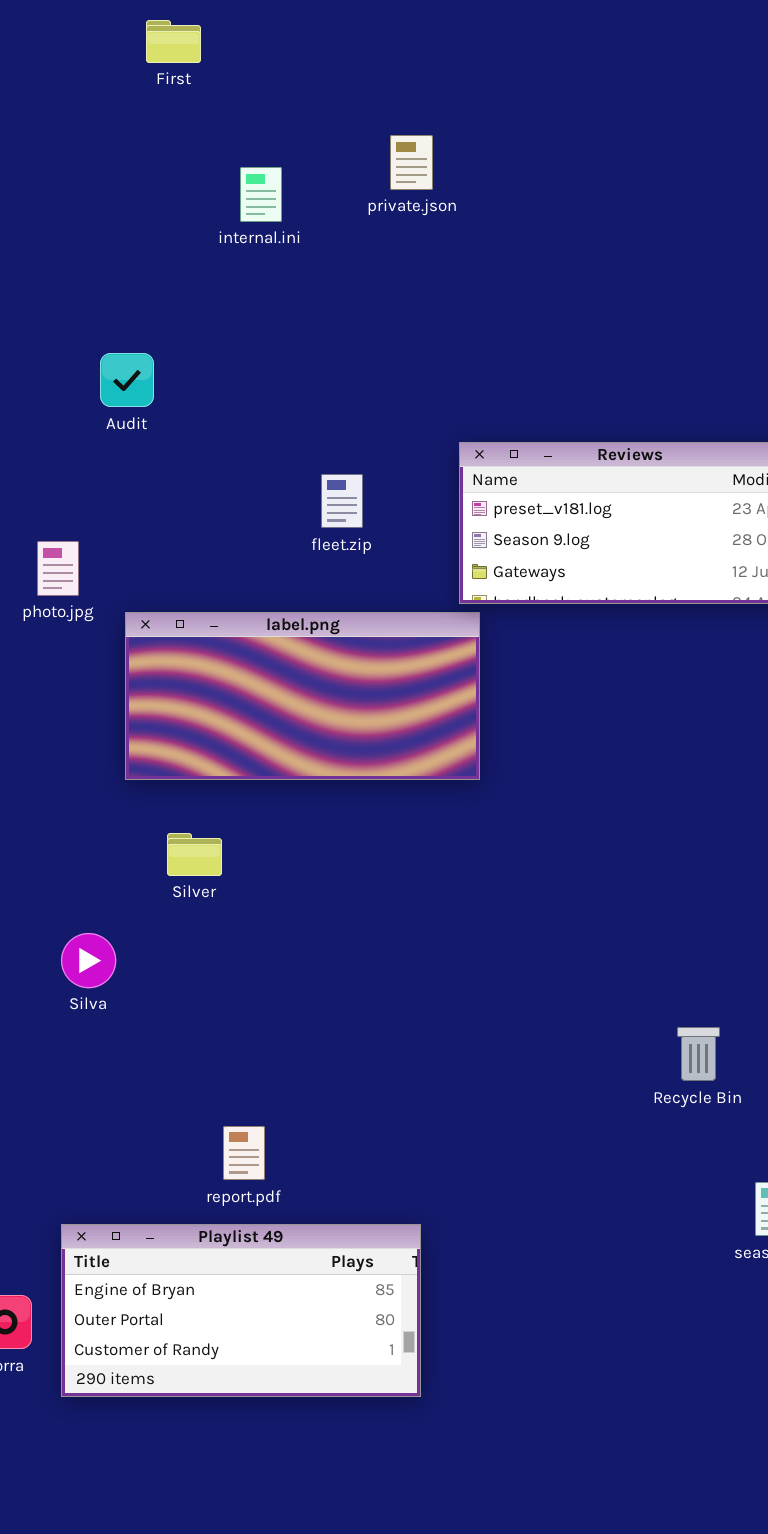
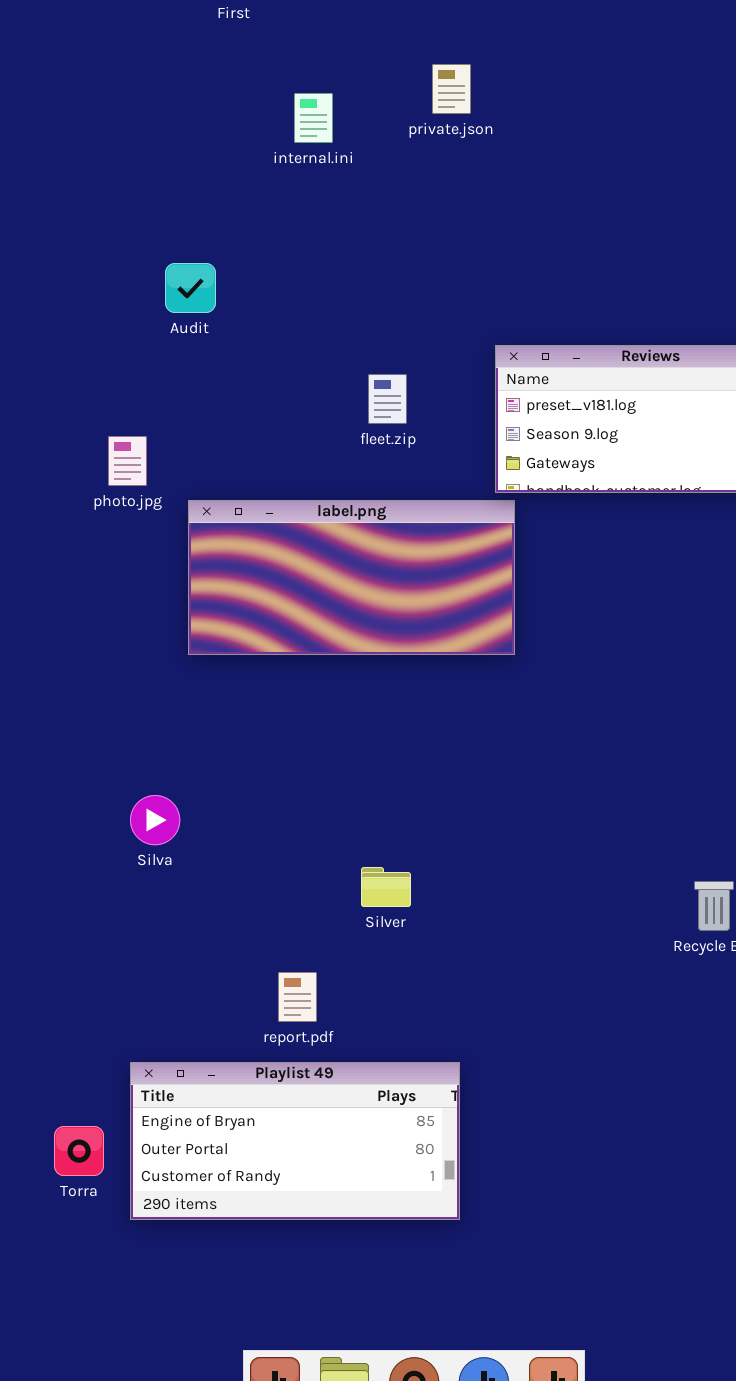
Silver: [167,833,222,876] -> [361,867,411,907], moved

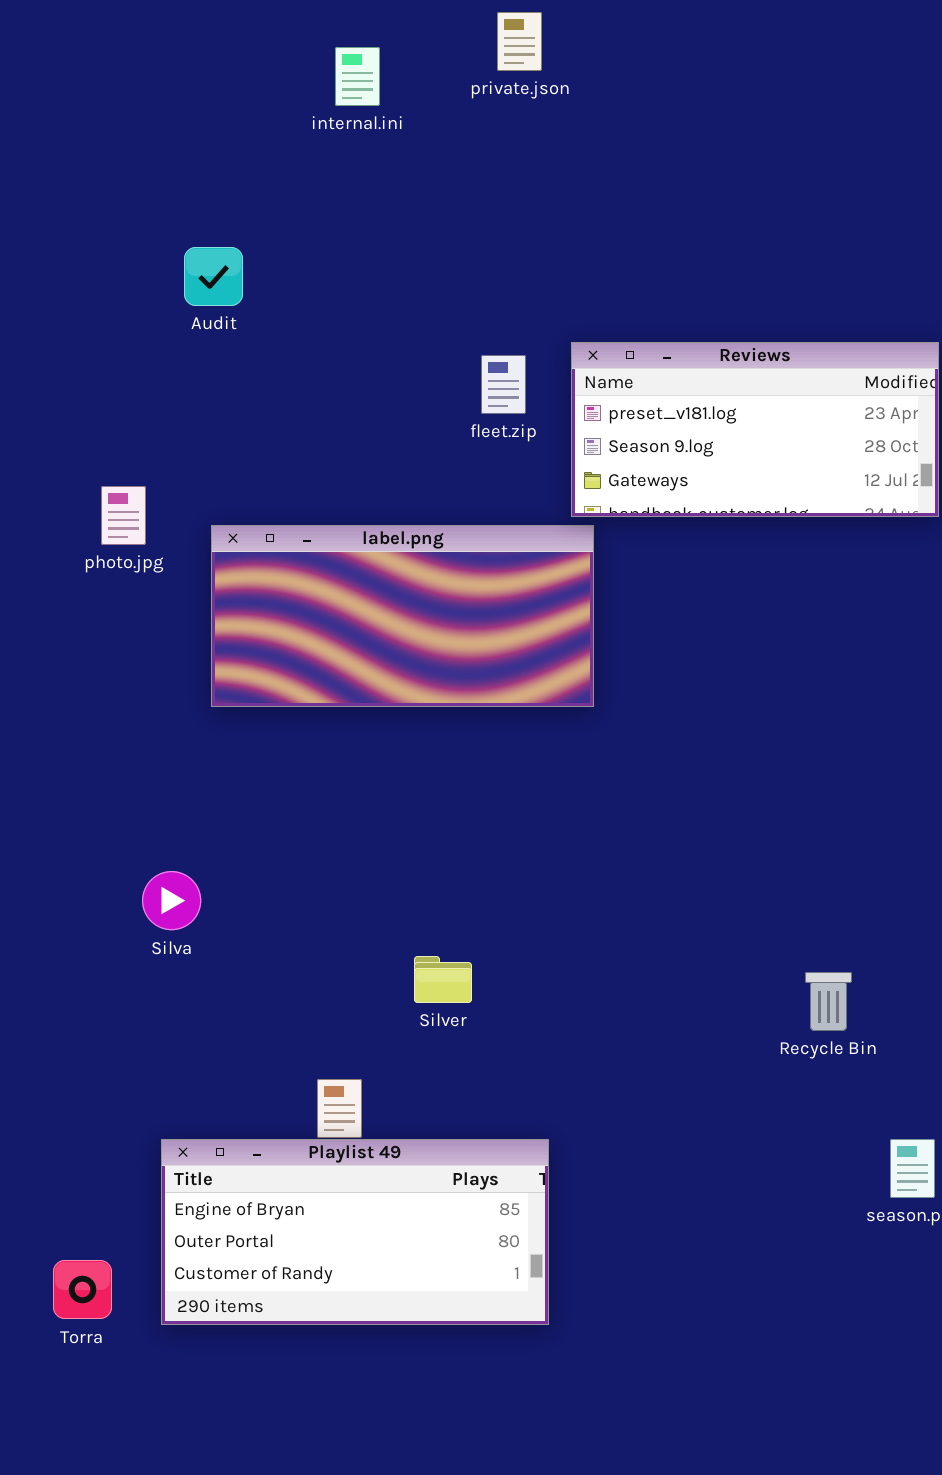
fleet.zip: [368,374,407,424] -> [481,355,526,414], moved
photo.jpg: [108,436,147,486] -> [101,486,146,545], moved
Playlist 49: [130,1062,460,1220] -> [161,1139,549,1325], moved

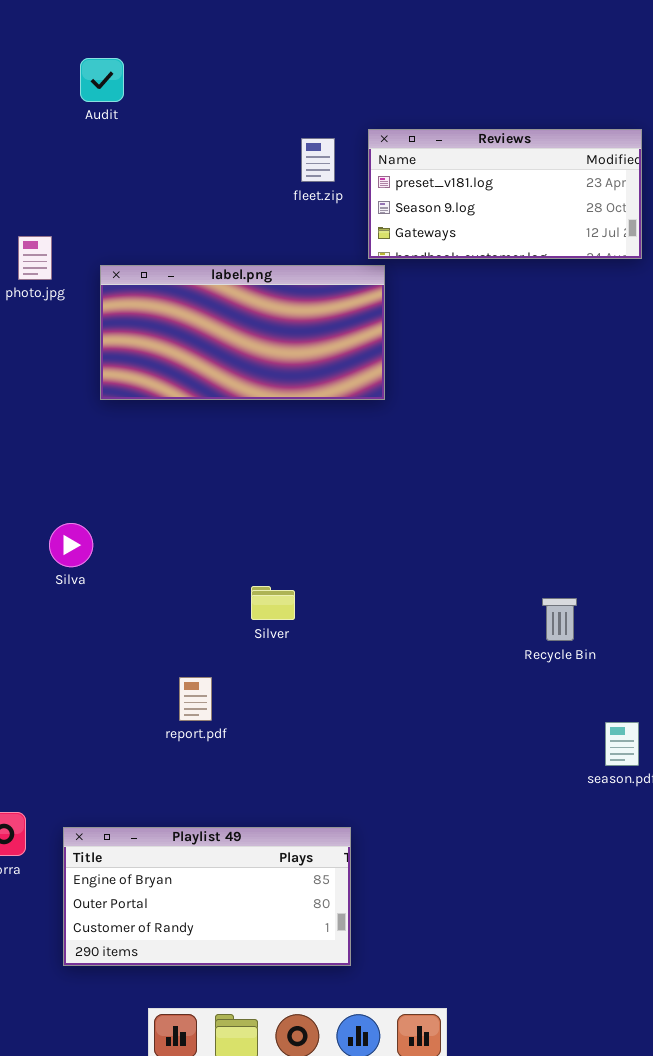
Playlist 49: [161,1139,549,1325] -> [63,827,351,966], moved

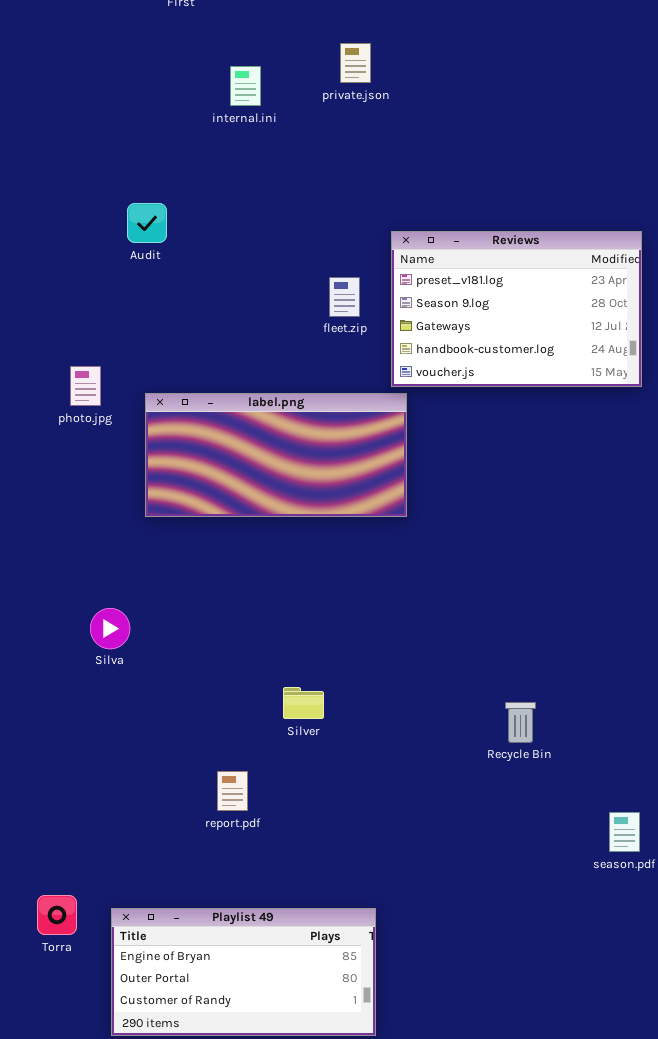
Reviews: [368,129,642,259] -> [391,231,642,387], resized
Silva: [49,523,93,567] -> [90,608,130,649], moved
Recycle Bin: [542,598,577,641] -> [505,702,536,743], moved

